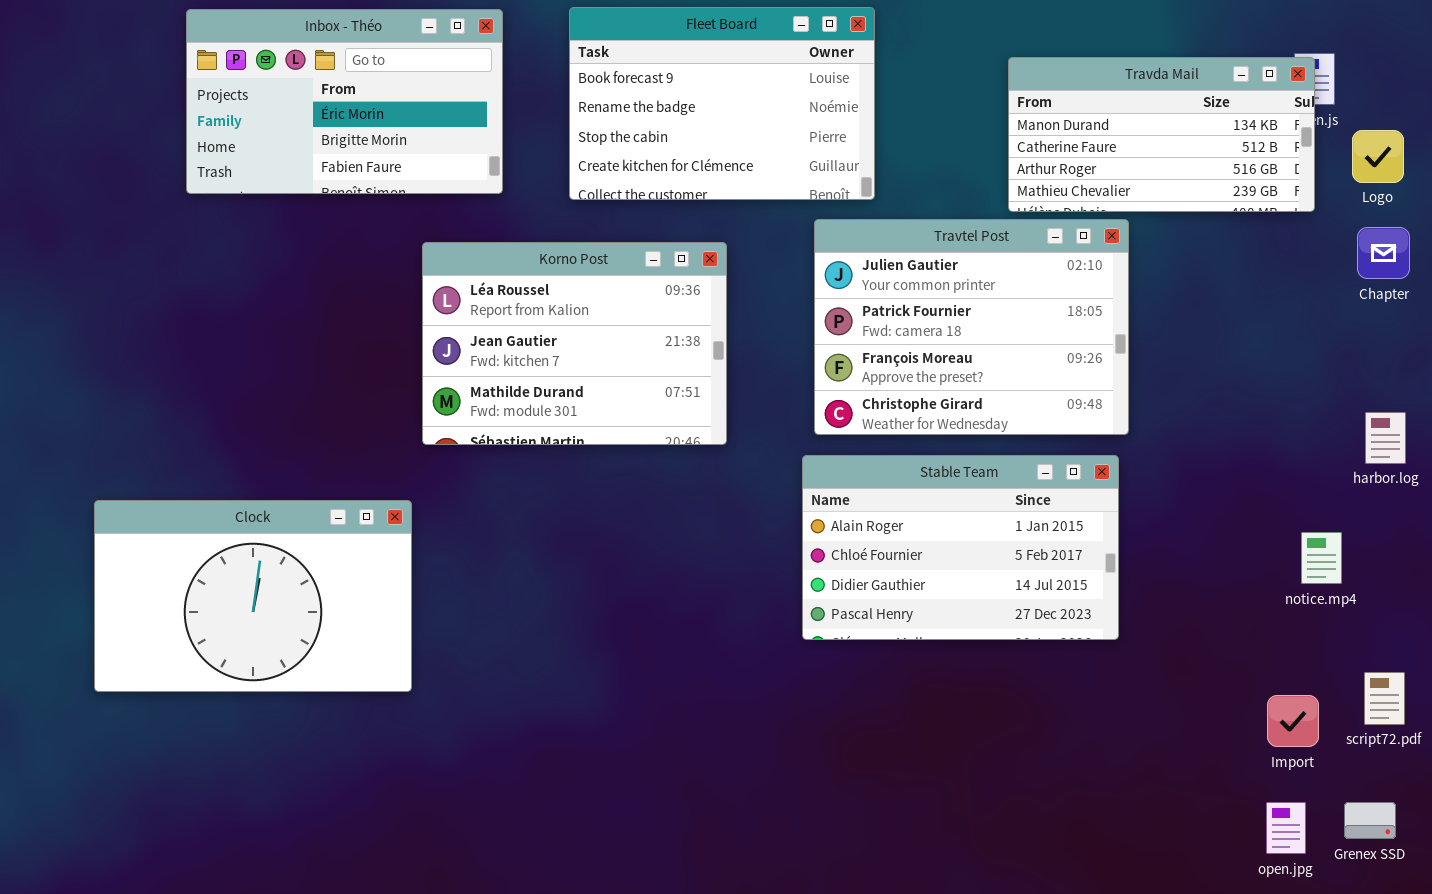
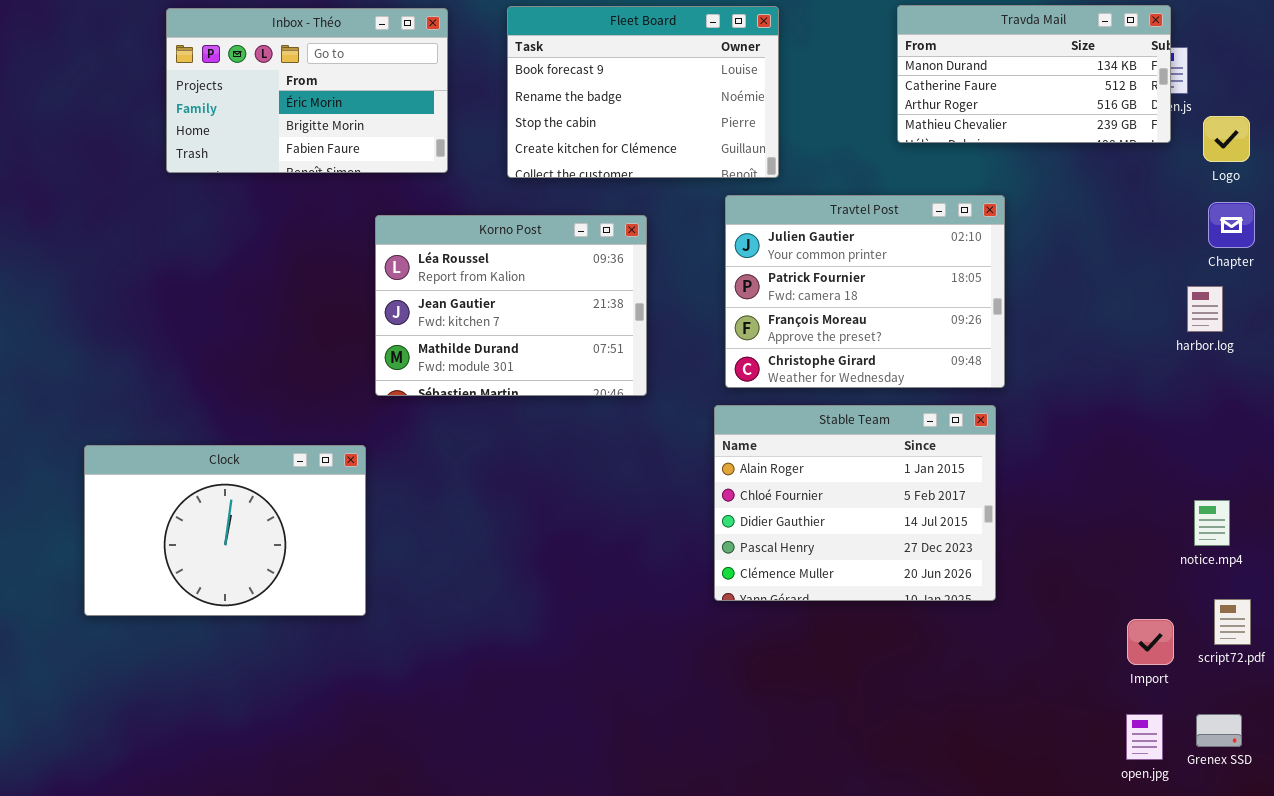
Travda Mail: [1008,57,1315,212] -> [897,5,1171,143], moved
harbor.log: [1365,412,1406,464] -> [1187,286,1223,332], moved
Stable Team: [802,455,1119,640] -> [714,405,996,601], resized
notice.mp4: [1301,532,1342,584] -> [1194,500,1230,546], moved

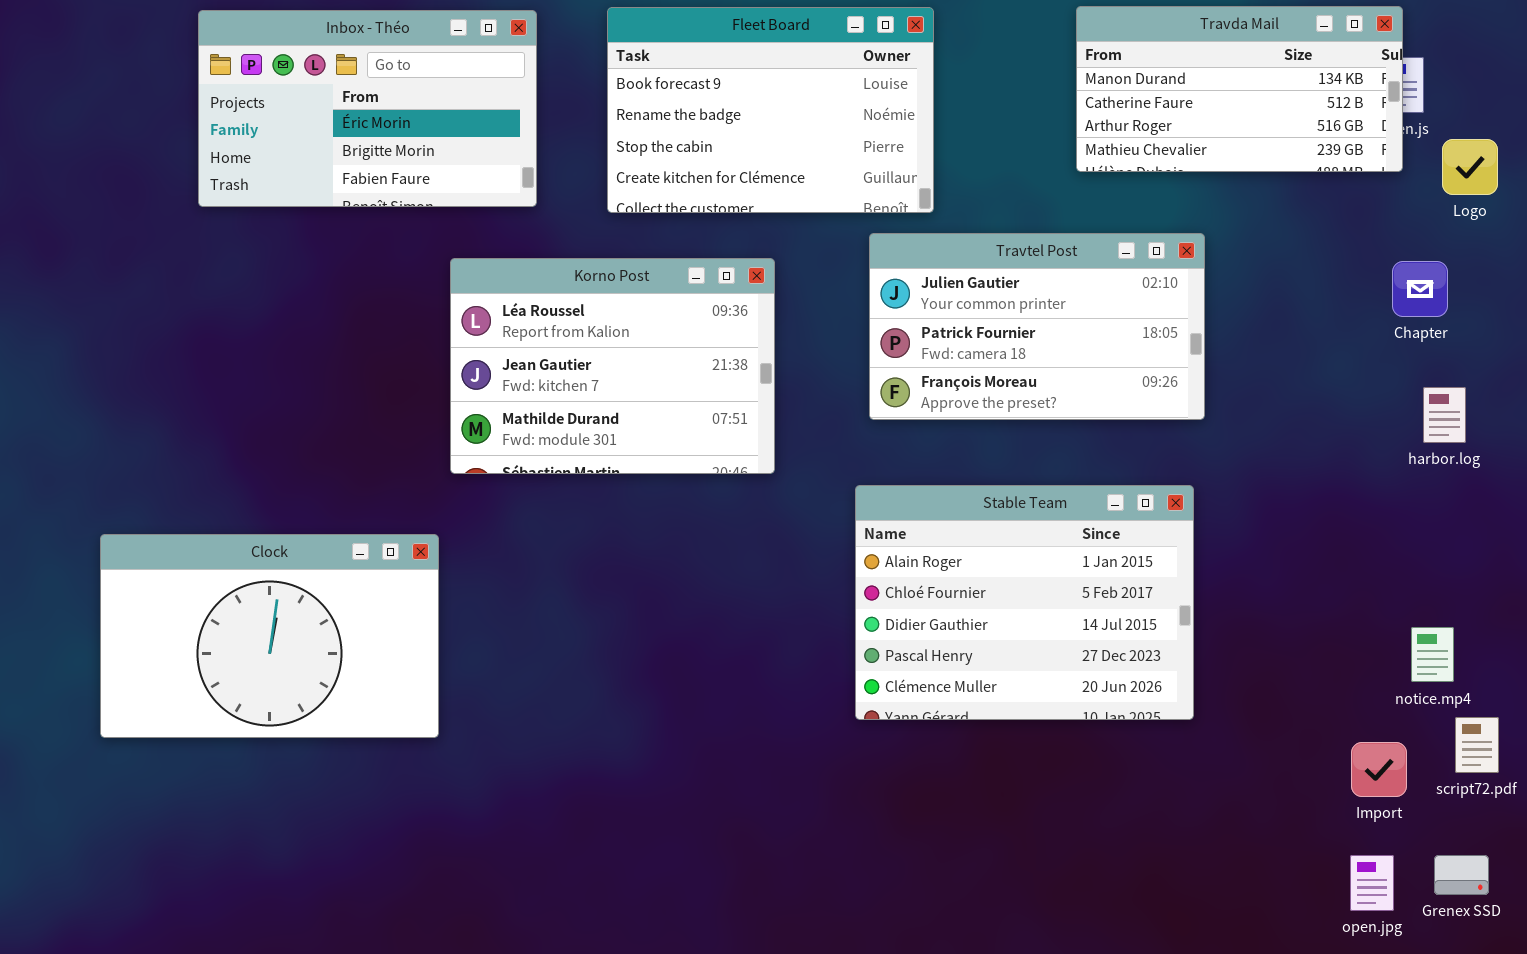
Travtel Post: [725,195,1005,388] -> [869,233,1205,420], resized
Chapter: [1208,202,1255,248] -> [1392,261,1448,317], moved
harbor.log: [1187,286,1223,332] -> [1423,387,1466,443], moved
notice.mp4: [1194,500,1230,546] -> [1411,627,1454,682], moved

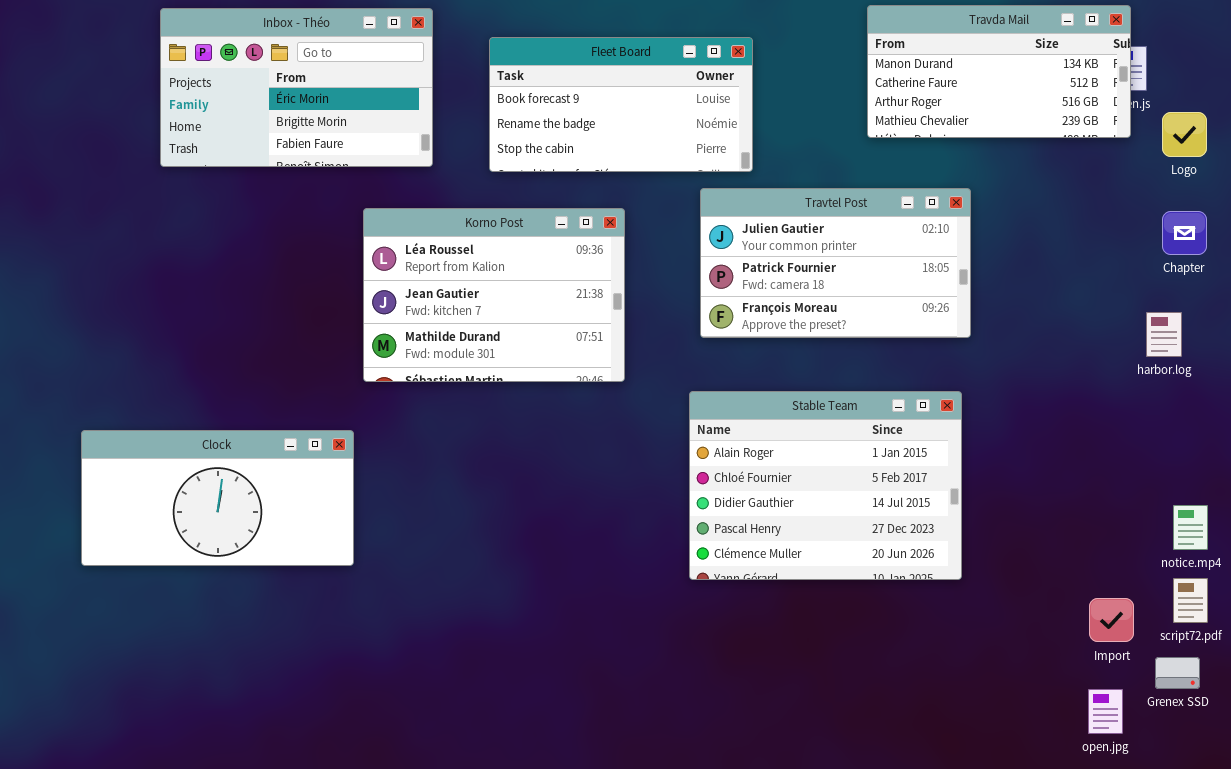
Fleet Board: [607,7,934,213] -> [489,37,753,172], resized
Chapter: [1392,261,1448,317] -> [1162,211,1207,255], moved
Clock: [100,534,439,738] -> [81,430,354,566], resized
notice.mp4: [1411,627,1454,682] -> [1173,505,1208,550], moved
Grenex SSD: [1434,855,1489,895] -> [1155,657,1200,689], moved

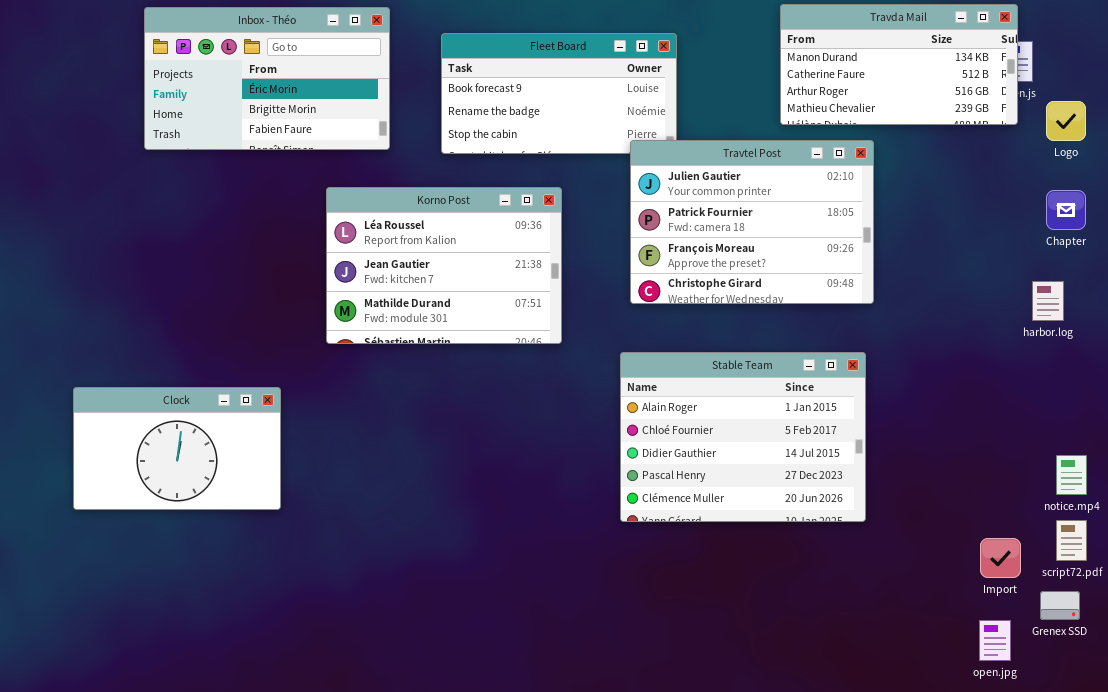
Travtel Post: [700,188,971,338] -> [630,140,874,304], resized
Clock: [81,430,354,566] -> [73,387,281,510], resized

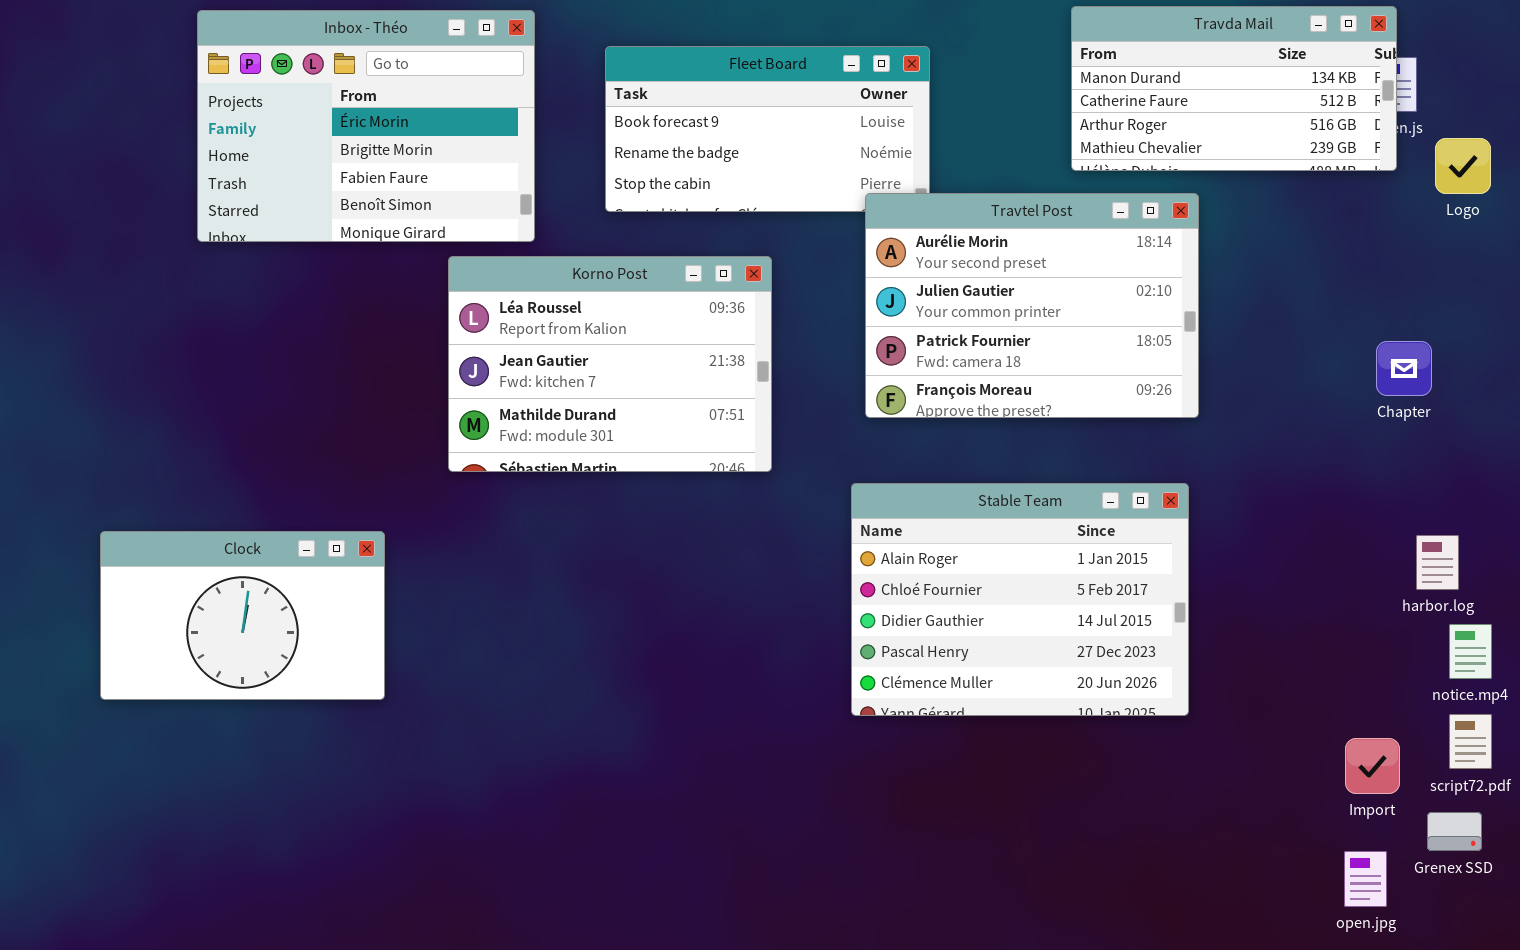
Inbox - Théo: [144,7,390,150] -> [197,10,535,242], resized
Travtel Post: [630,140,874,304] -> [865,193,1199,418], scrolled up 1 row
Chapter: [1046,190,1086,230] -> [1376,341,1432,396], moved
harbor.log: [1032,281,1064,321] -> [1416,535,1459,590], moved

